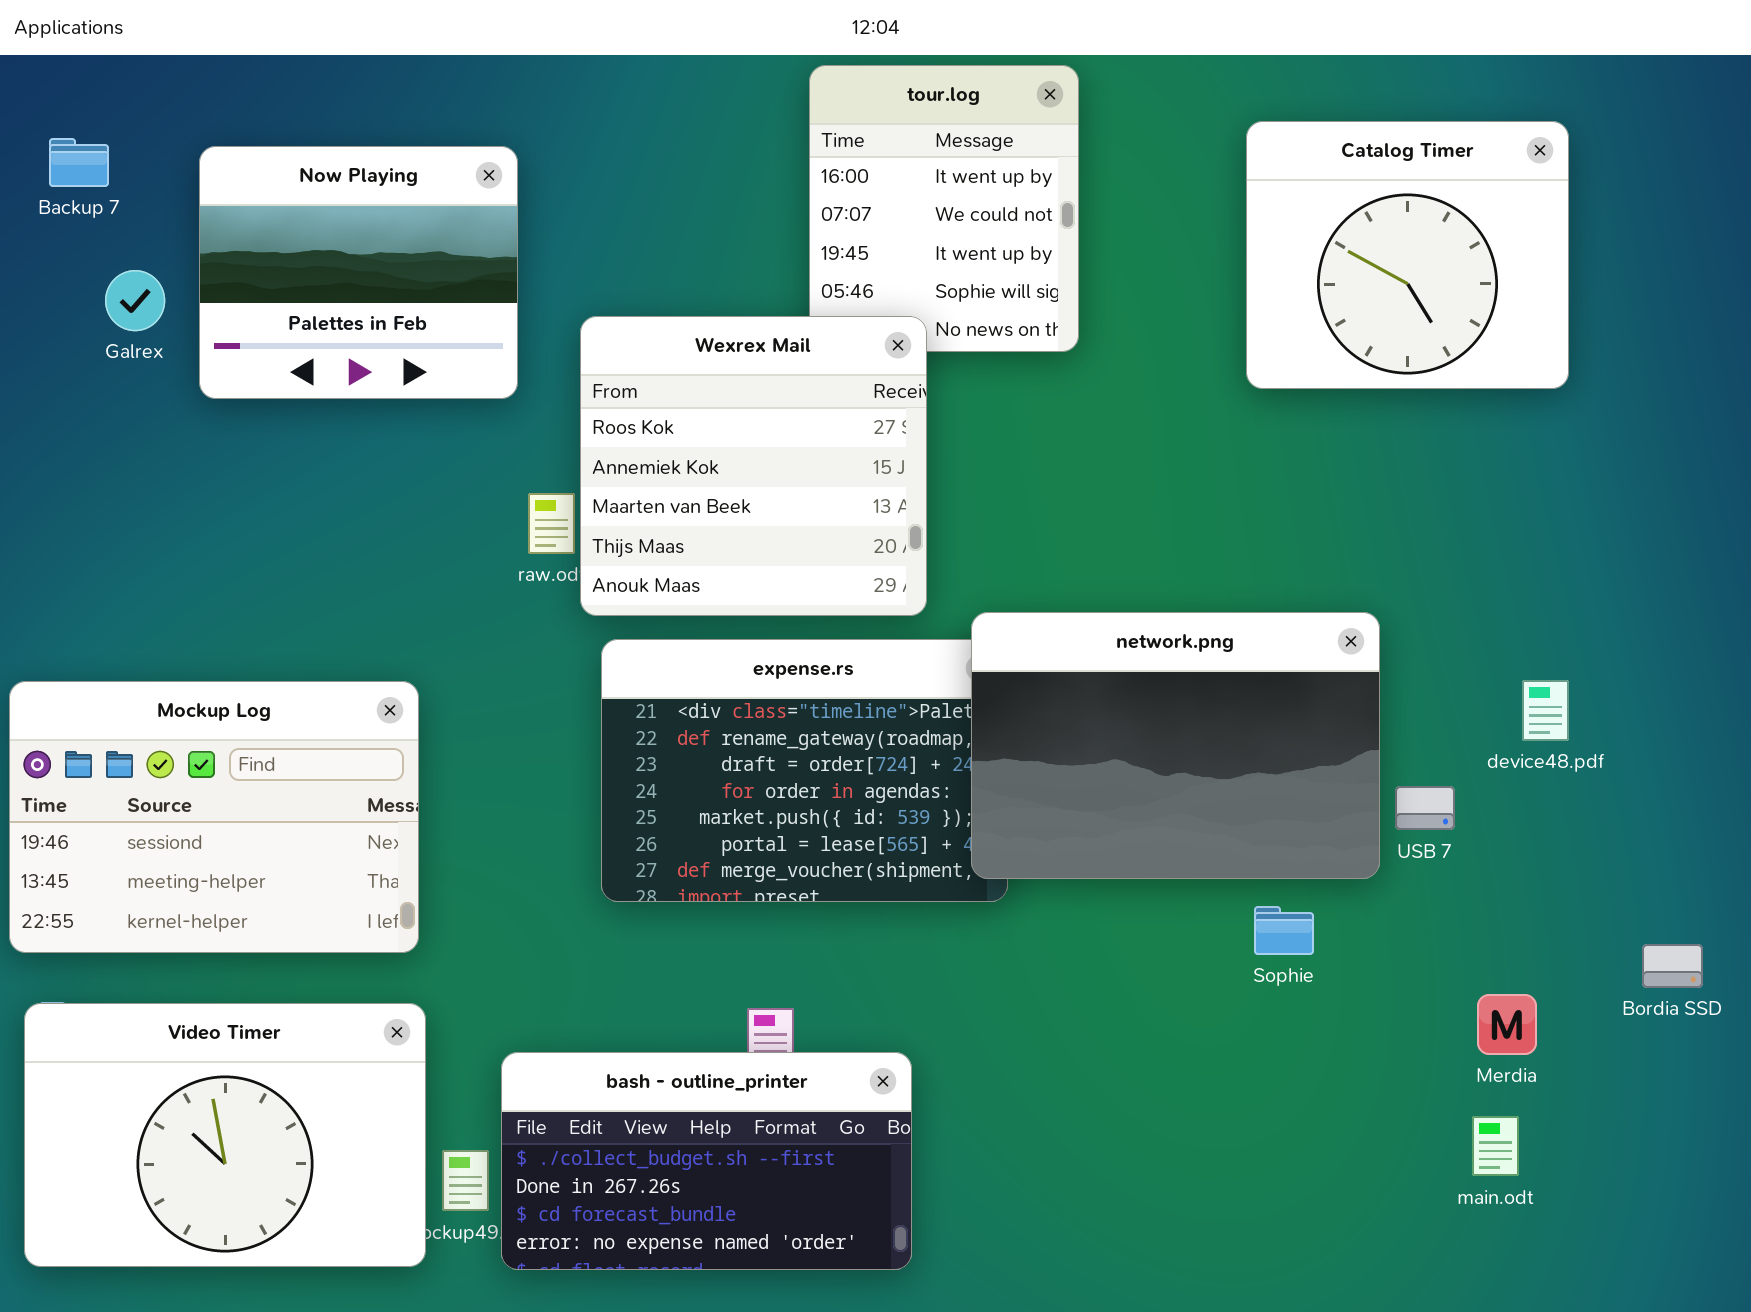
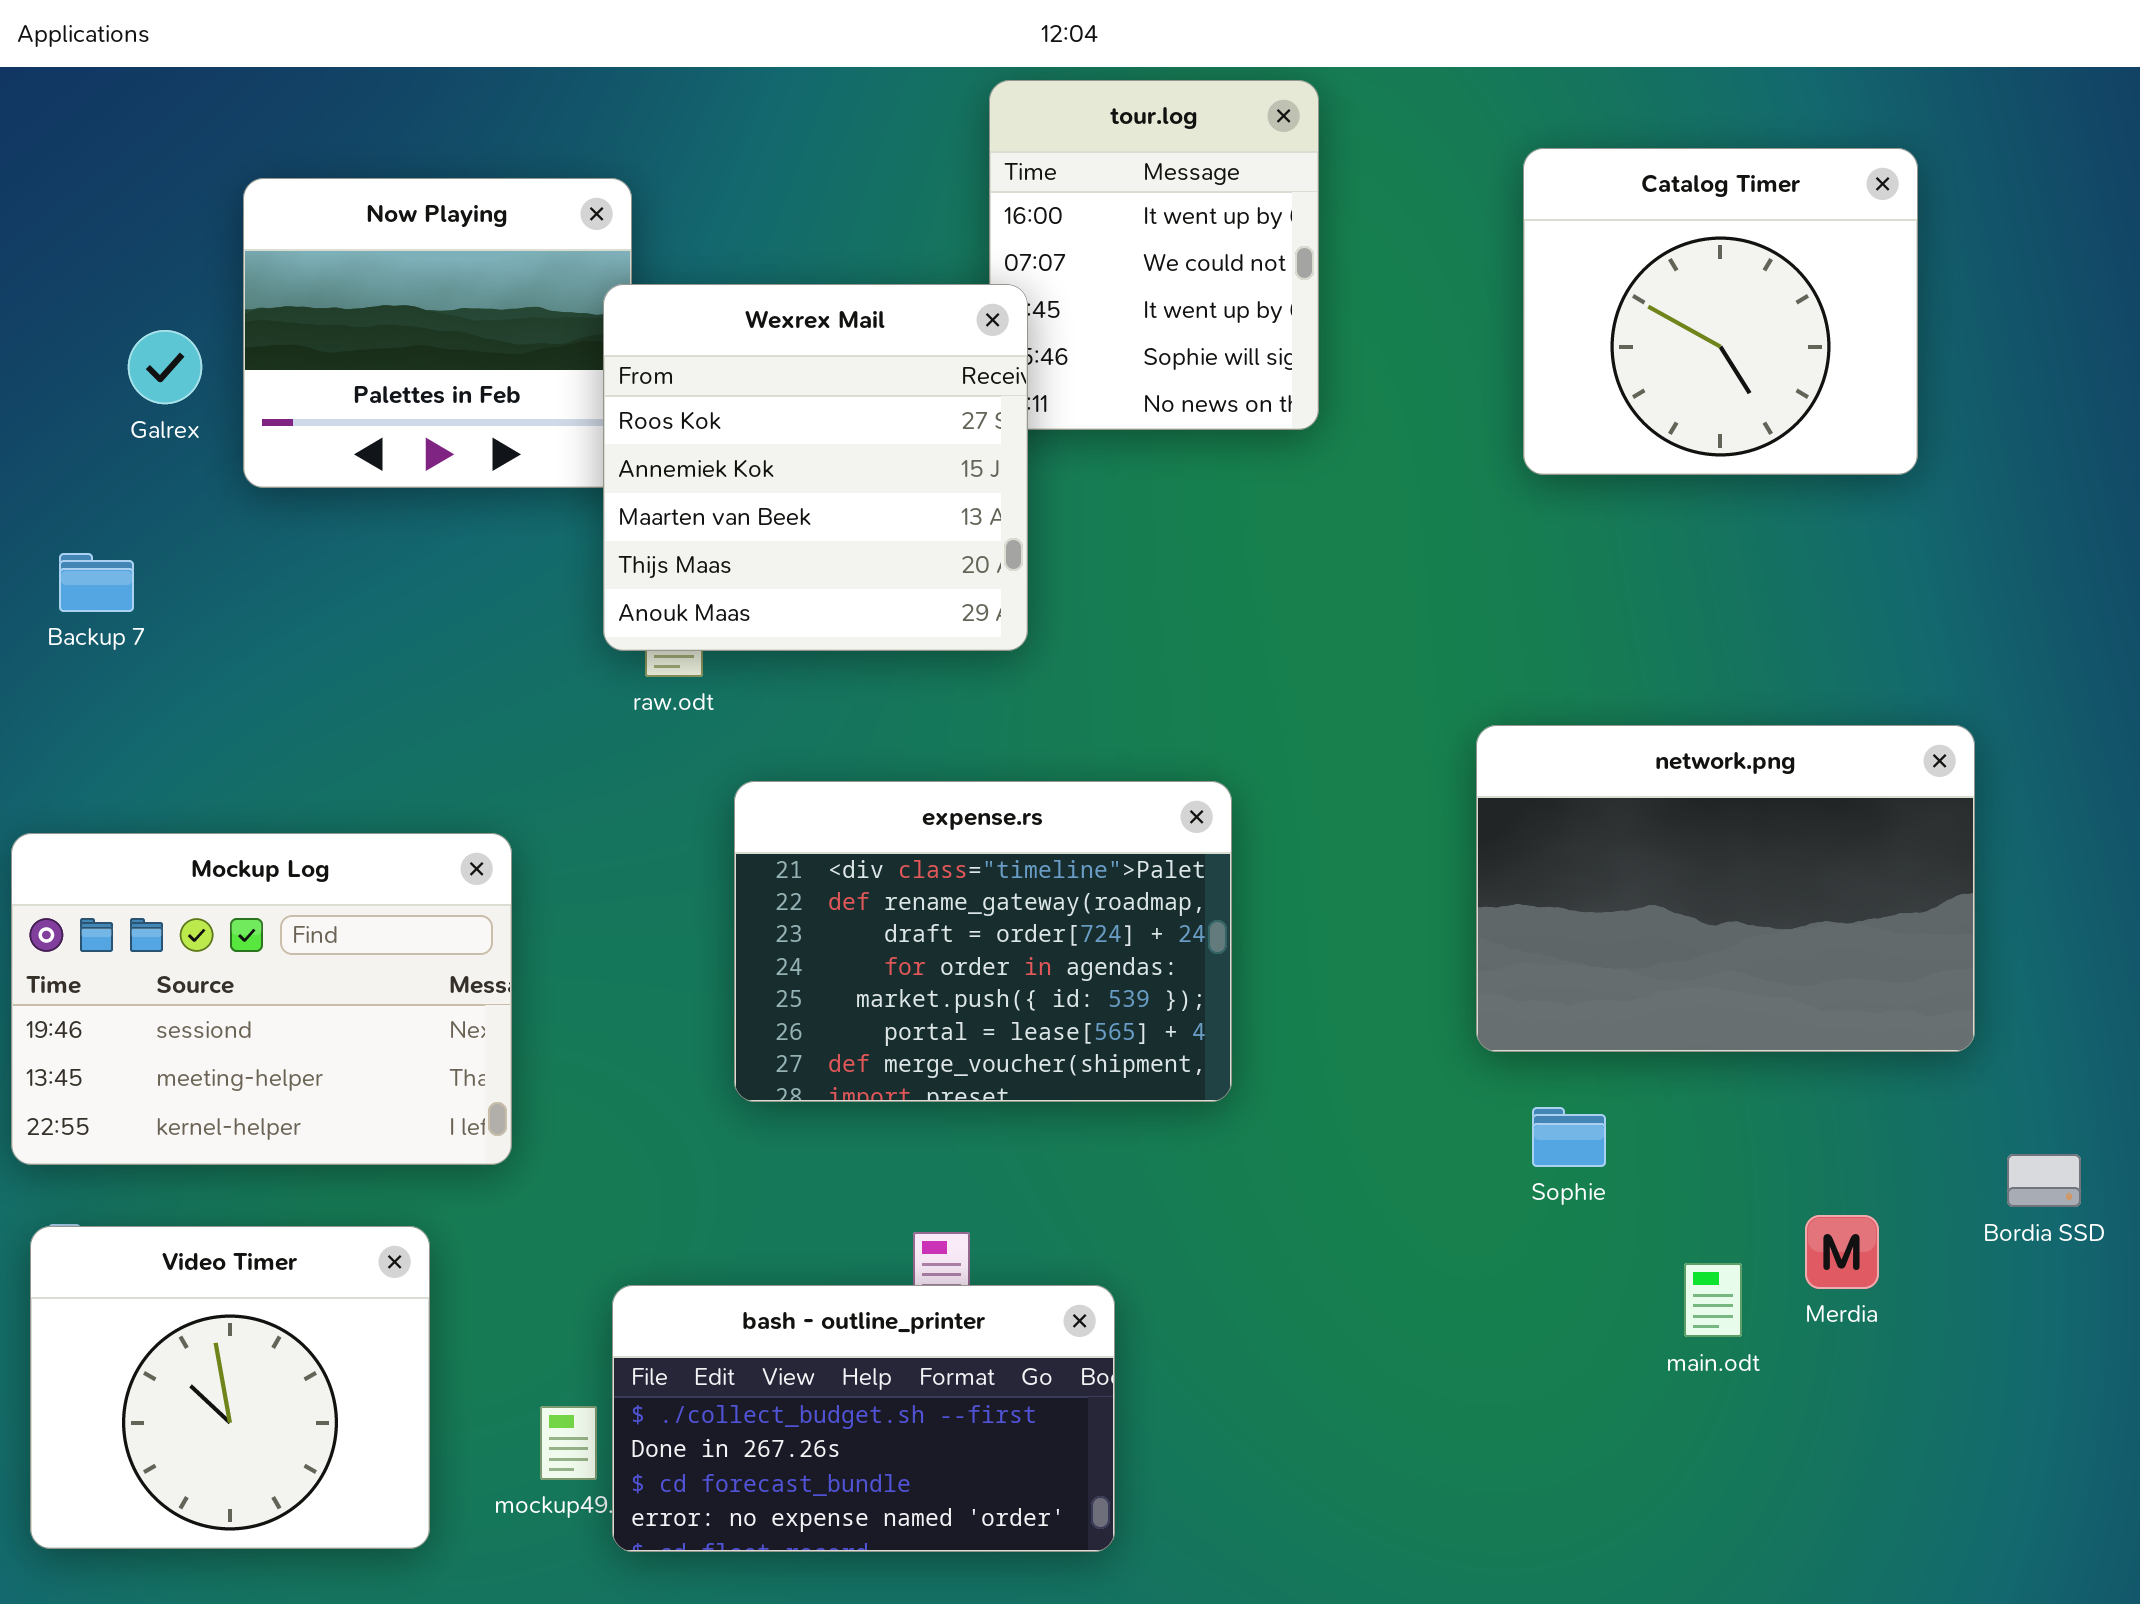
Backup 7: [49,138,109,187] -> [59,553,134,612], moved
Wexrex Mail: [580,316,927,616] -> [603,284,1028,651], moved
network.png: [971,612,1380,879] -> [1476,725,1975,1052], moved
Video Timer: [24,1003,426,1267] -> [30,1226,430,1549], resized
main.odt: [1472,1116,1519,1176] -> [1684,1263,1742,1337], moved

